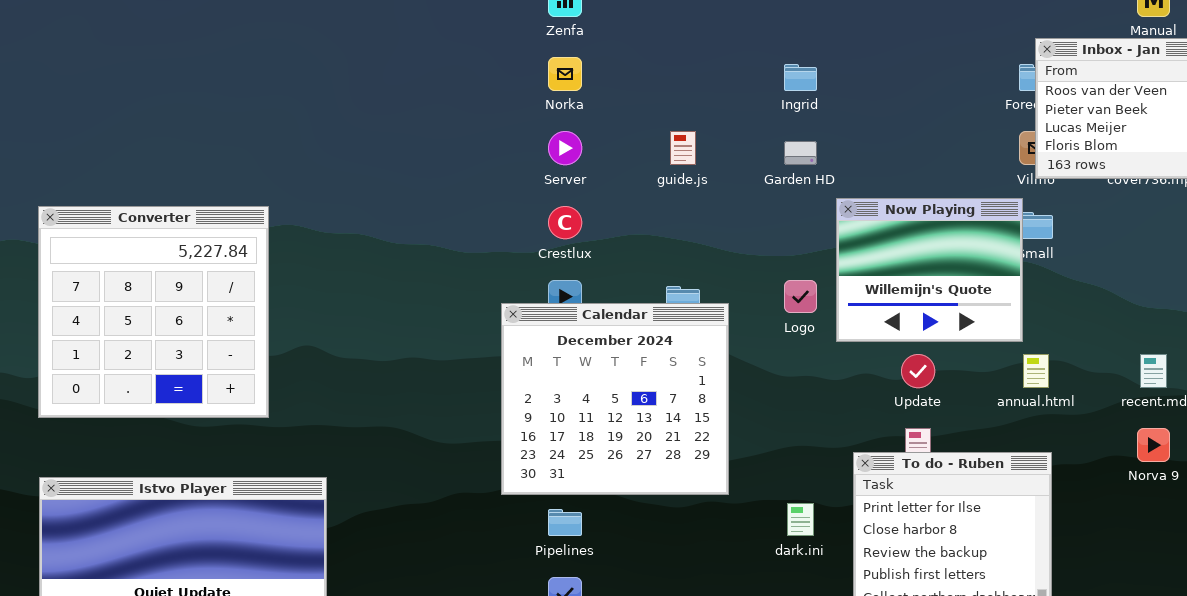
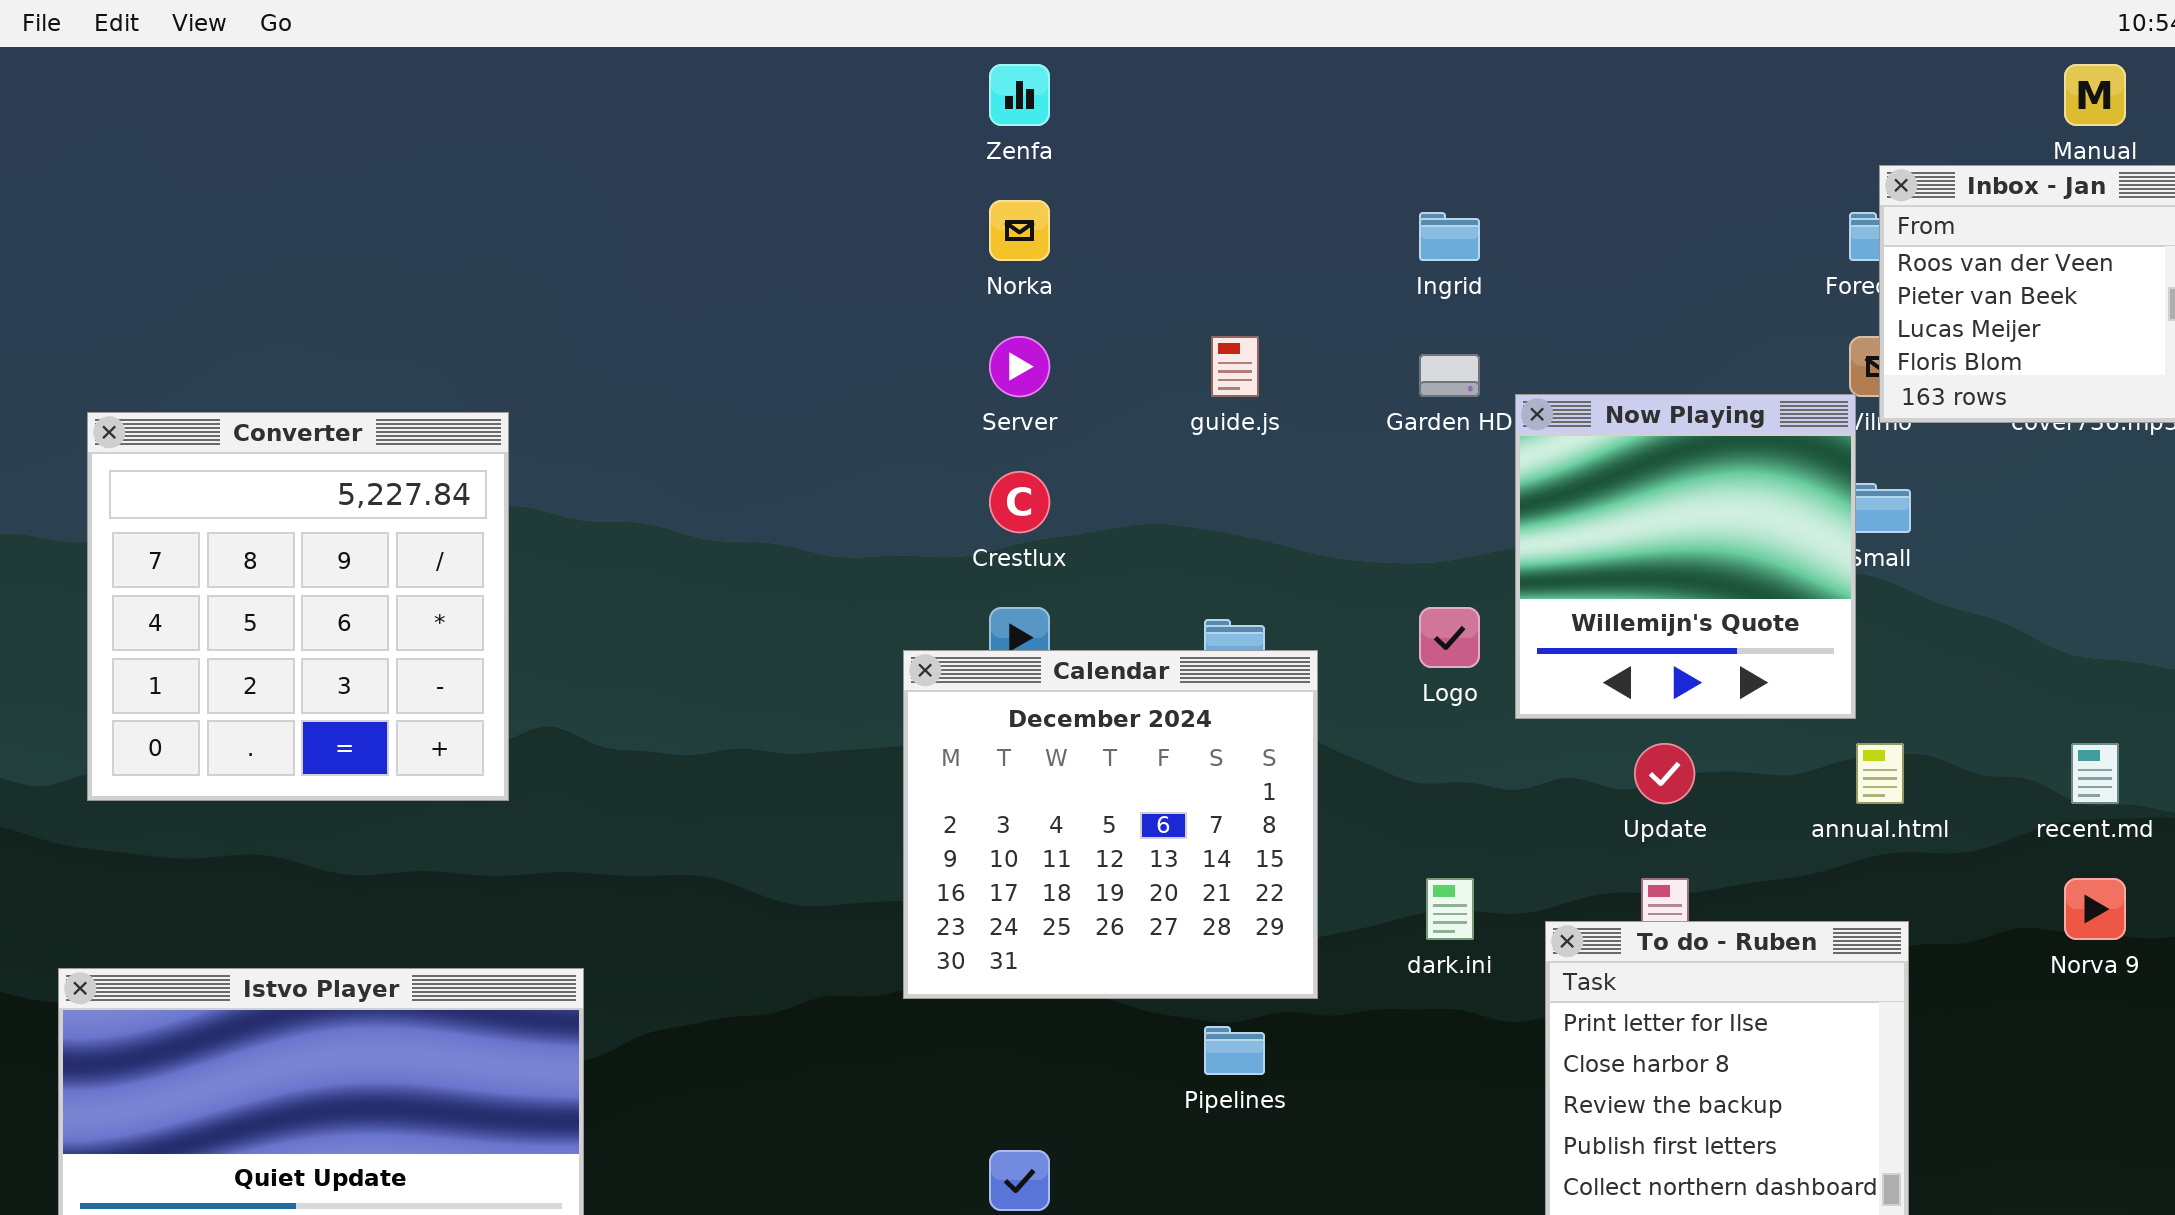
Now Playing: [836,198,1023,342] -> [1515,394,1856,719], resized
Converter: [38,206,269,418] -> [87,412,509,801], moved
dark.ini: [787,503,814,536] -> [1426,878,1474,940], moved
Pipelines: [548,509,582,536] -> [1204,1026,1265,1075], moved

